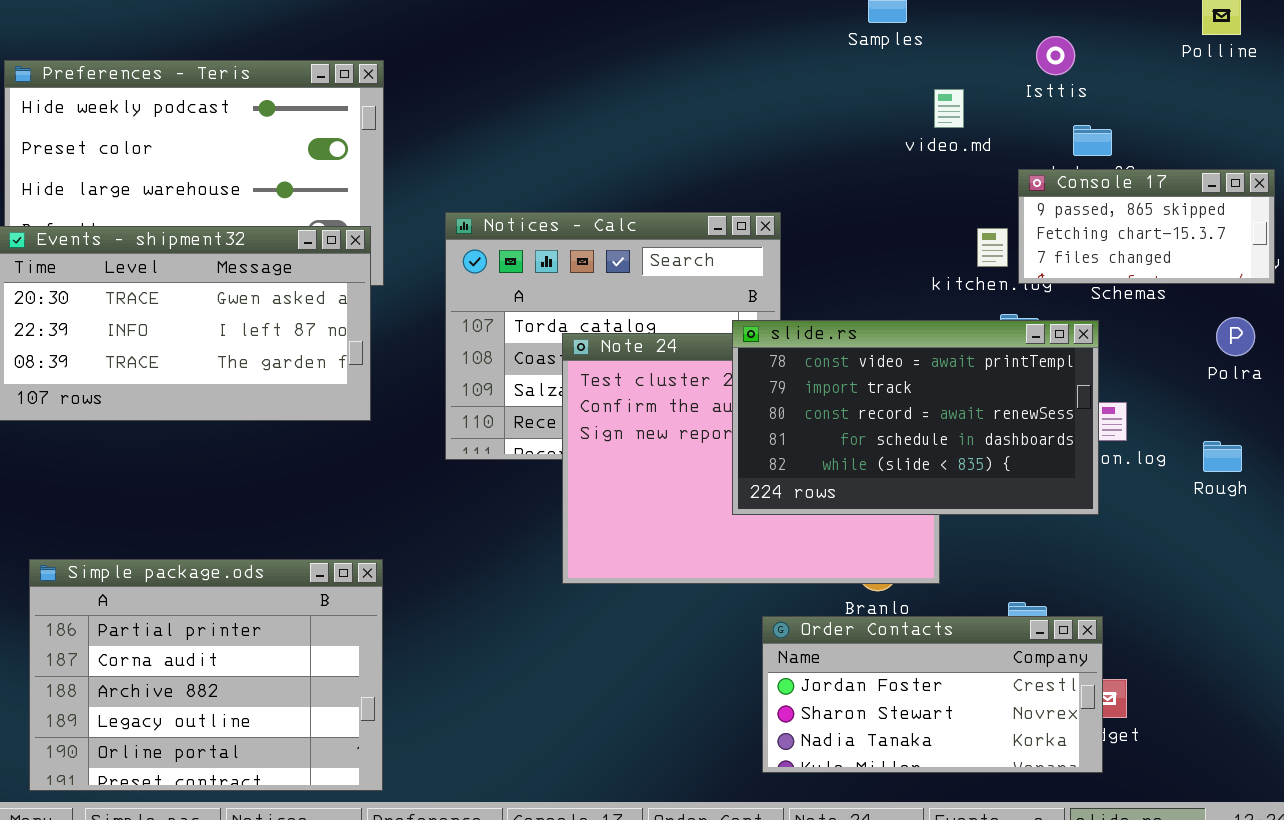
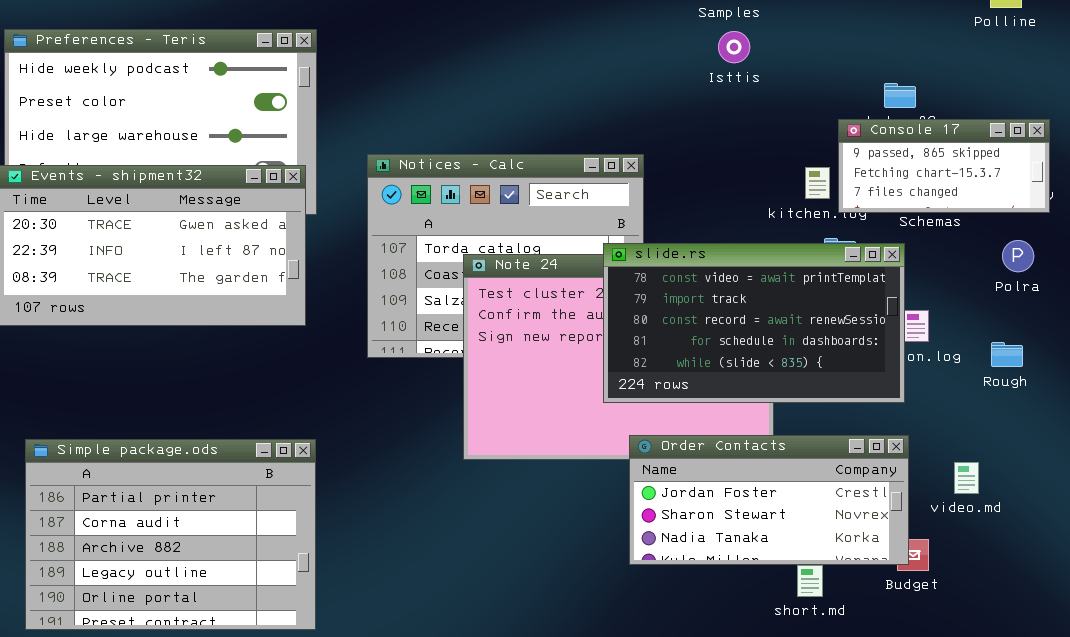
Isttis: [1036,36,1075,75] -> [718,31,750,63], moved
video.md: [934,89,964,128] -> [954,462,979,494], moved
Order Contacts: [762,616,1103,773] -> [629,435,909,565], moved

